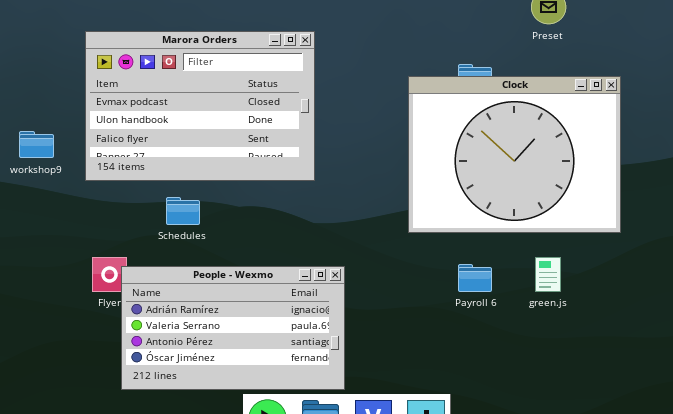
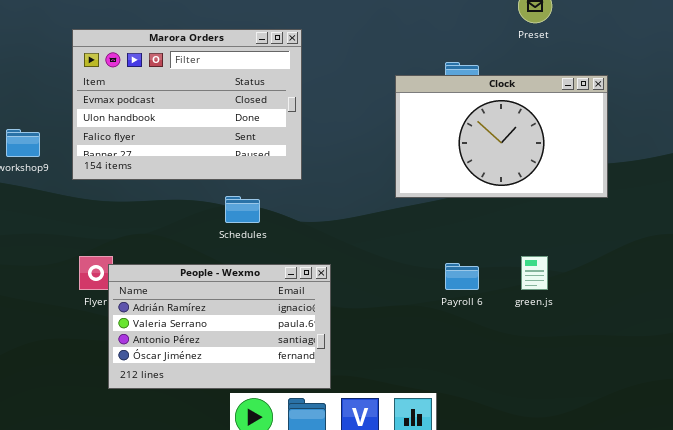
Clock: [408,76,621,233] -> [395,75,608,198], resized
Schedules: [166,197,200,225] -> [225,196,260,223], moved

